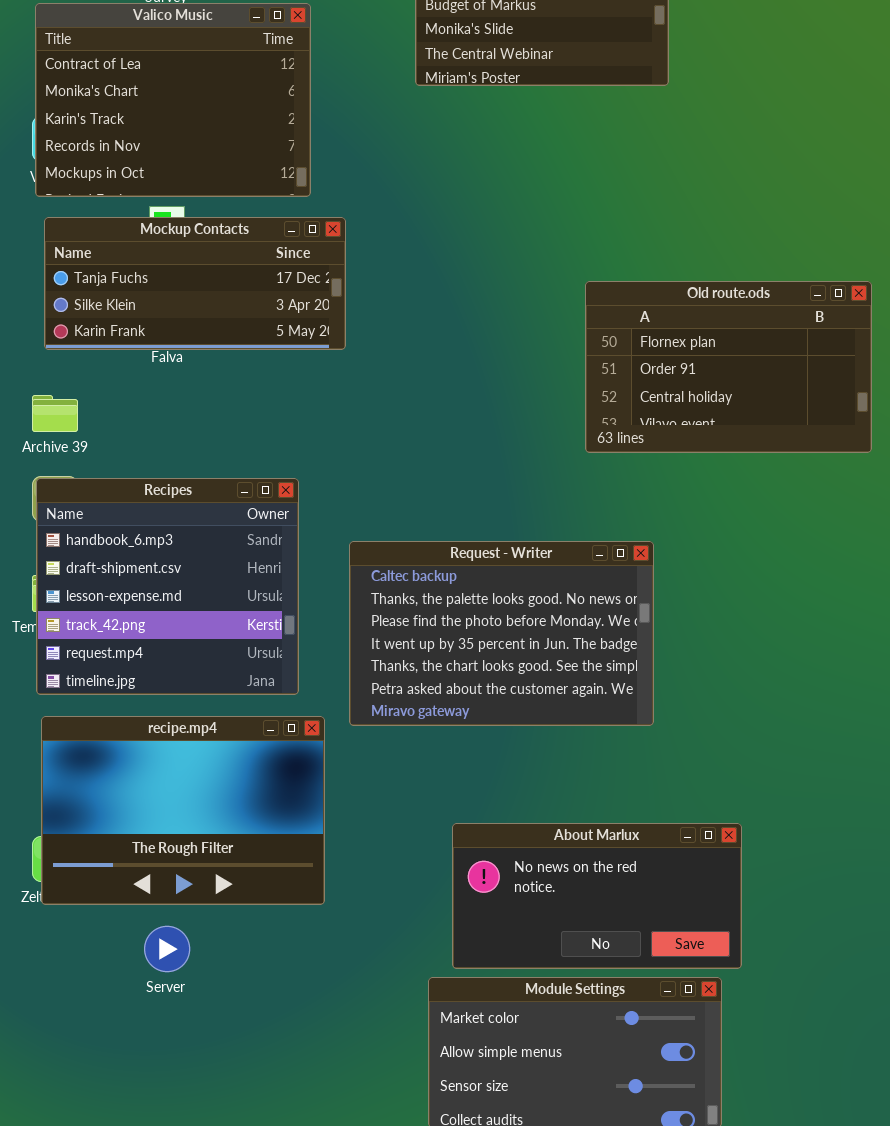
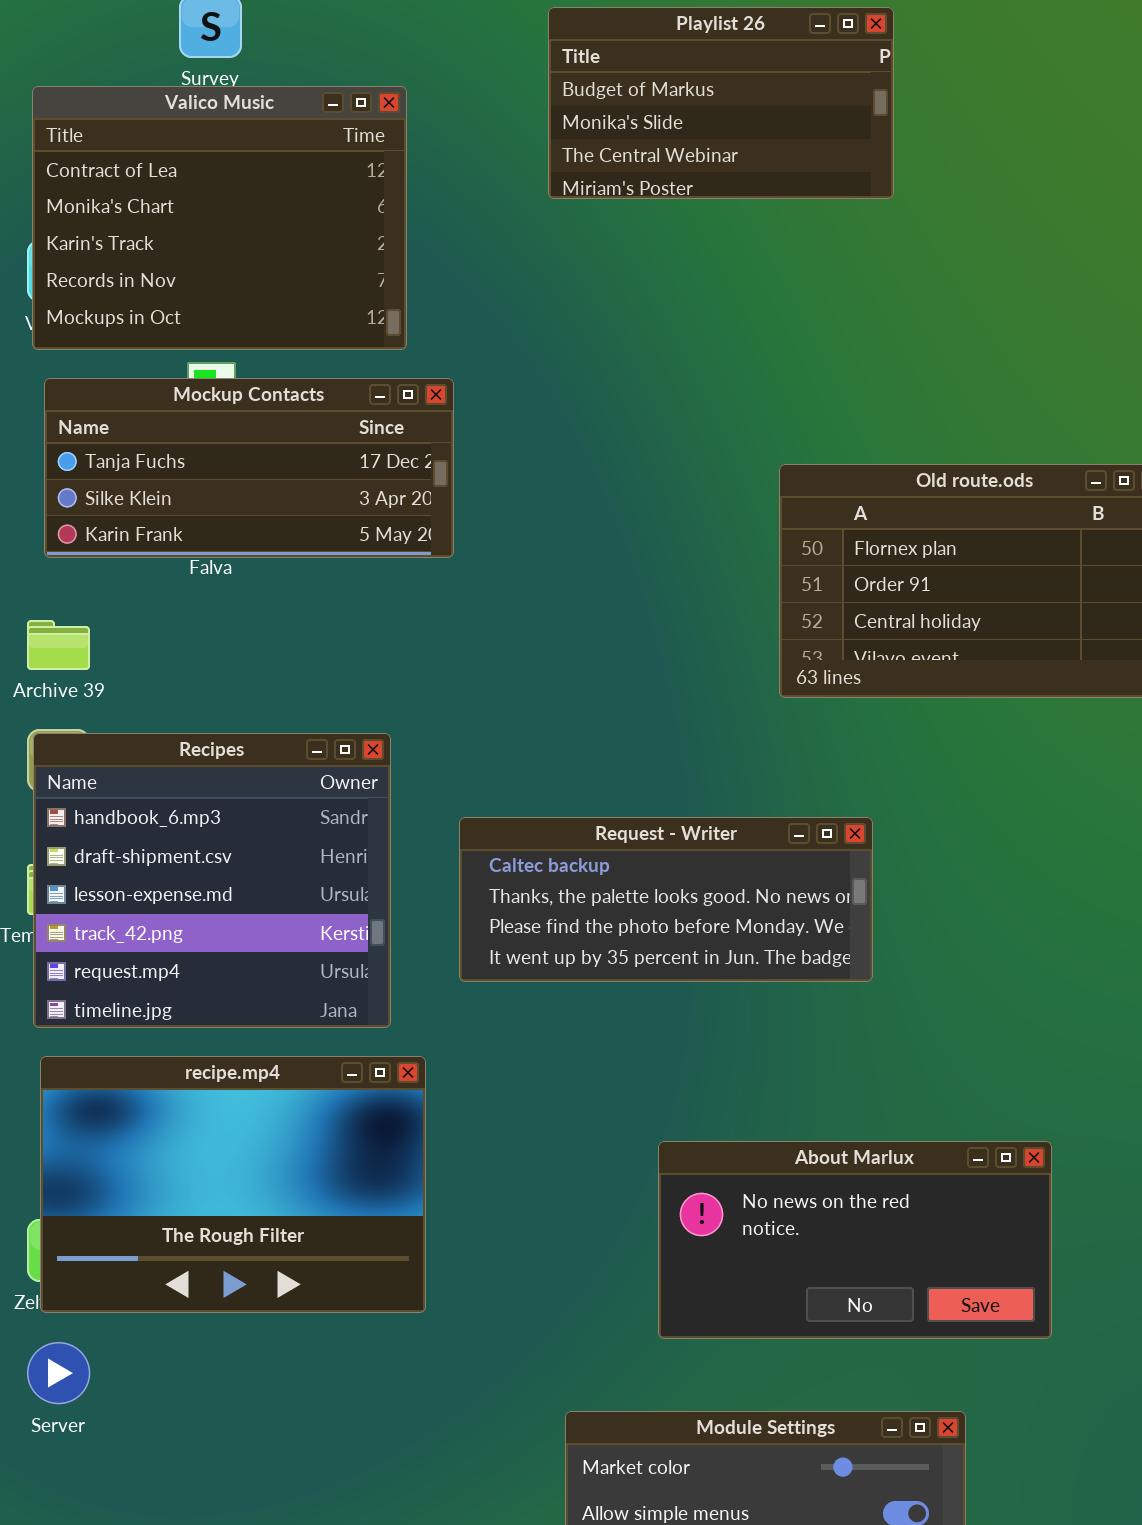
Request - Writer: [349,541,654,726] -> [459,817,873,982], resized
About Marlux: [452,823,742,969] -> [658,1141,1052,1339], moved
Server: [144,926,190,972] -> [27,1342,90,1404], moved

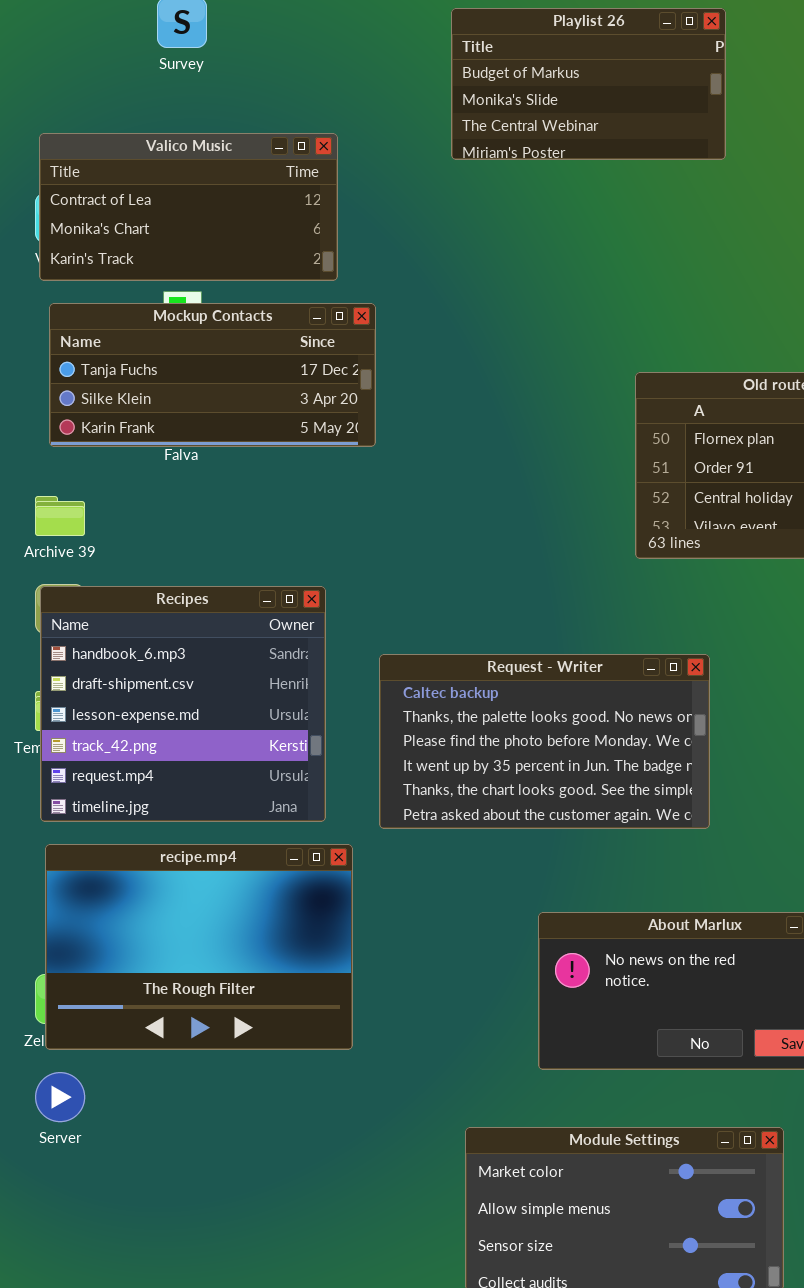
Valico Music: [32,86,407,350] -> [39,133,338,281], resized
Request - Writer: [459,817,873,982] -> [379,654,710,829], resized

